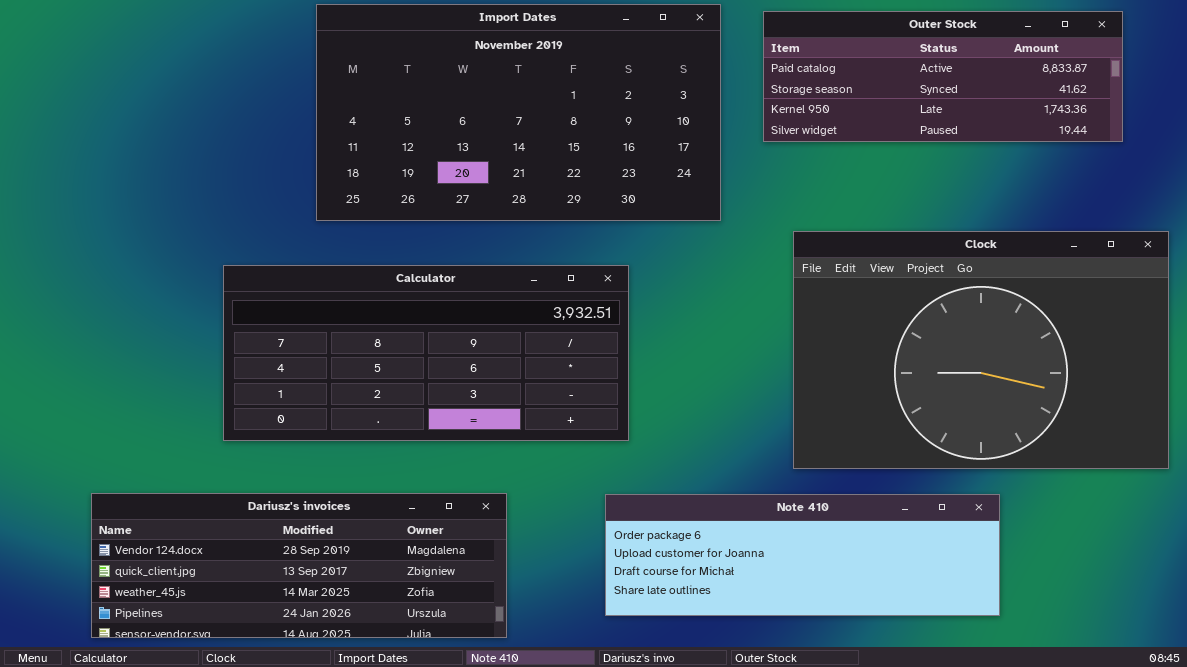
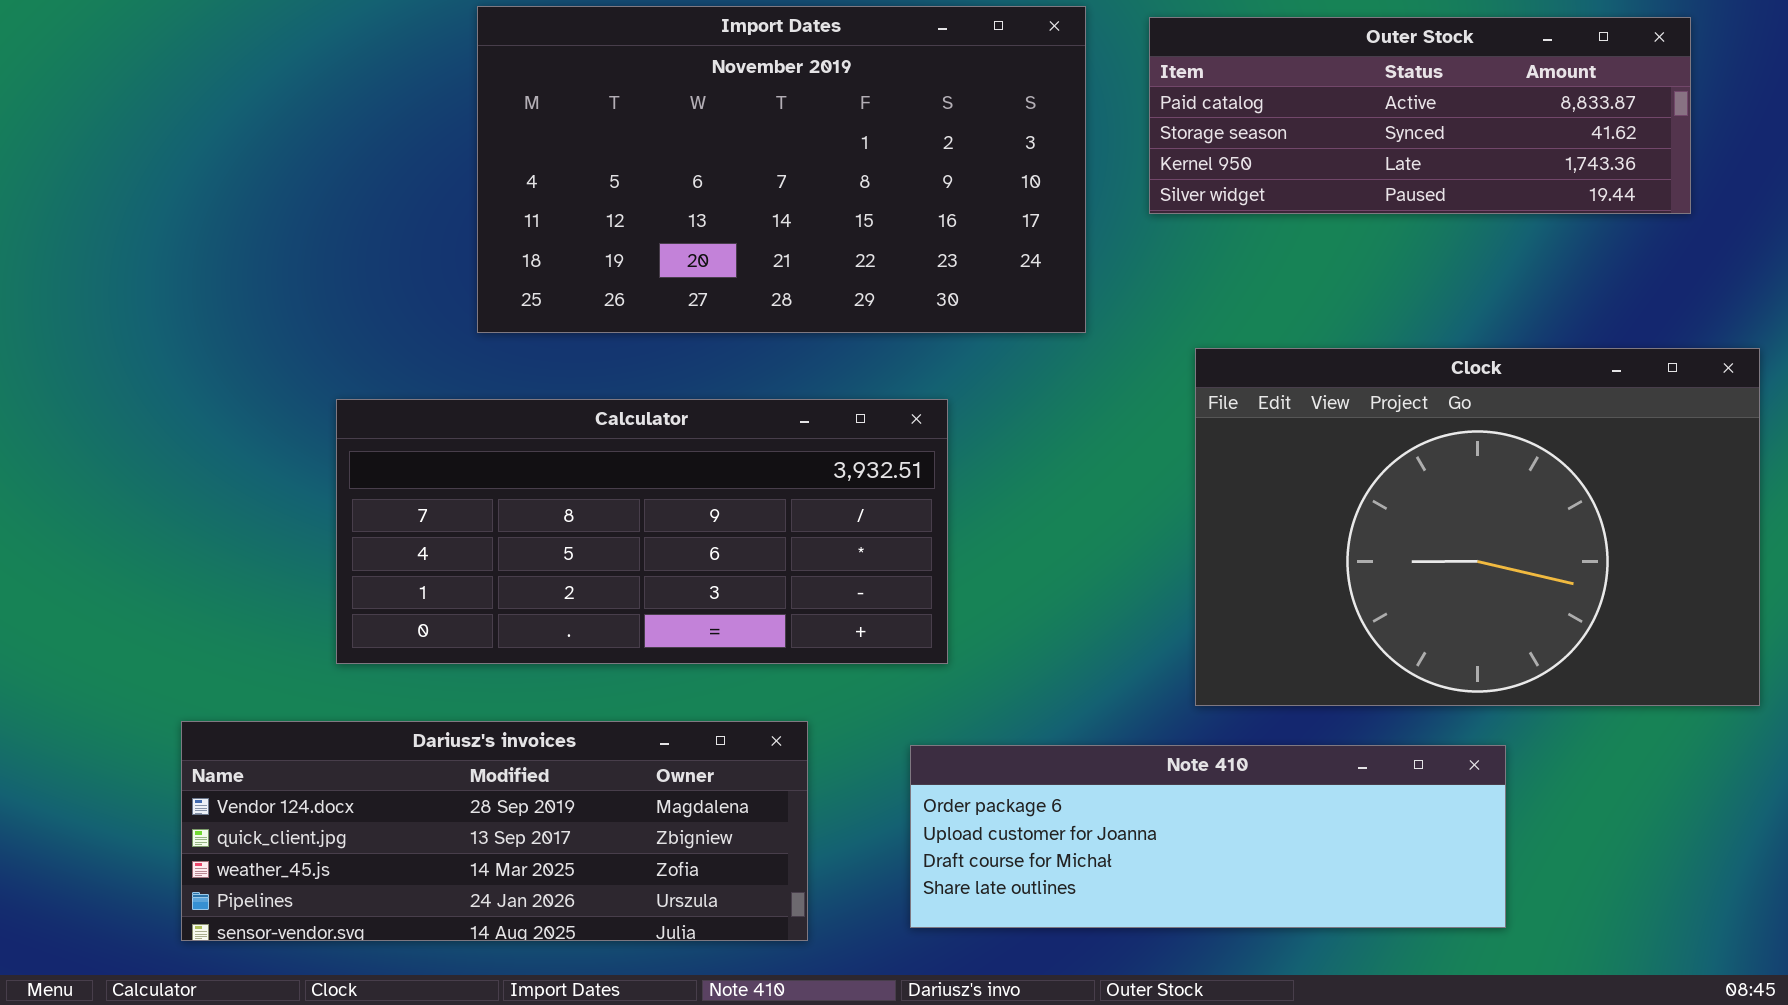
Dariusz's invoices: [91,493,507,638] -> [181,721,808,941], moved

